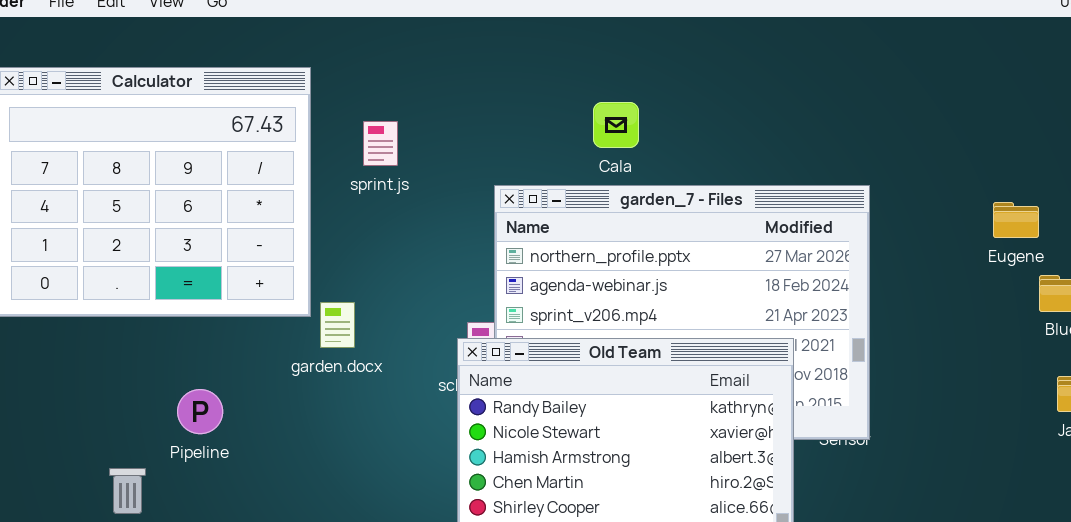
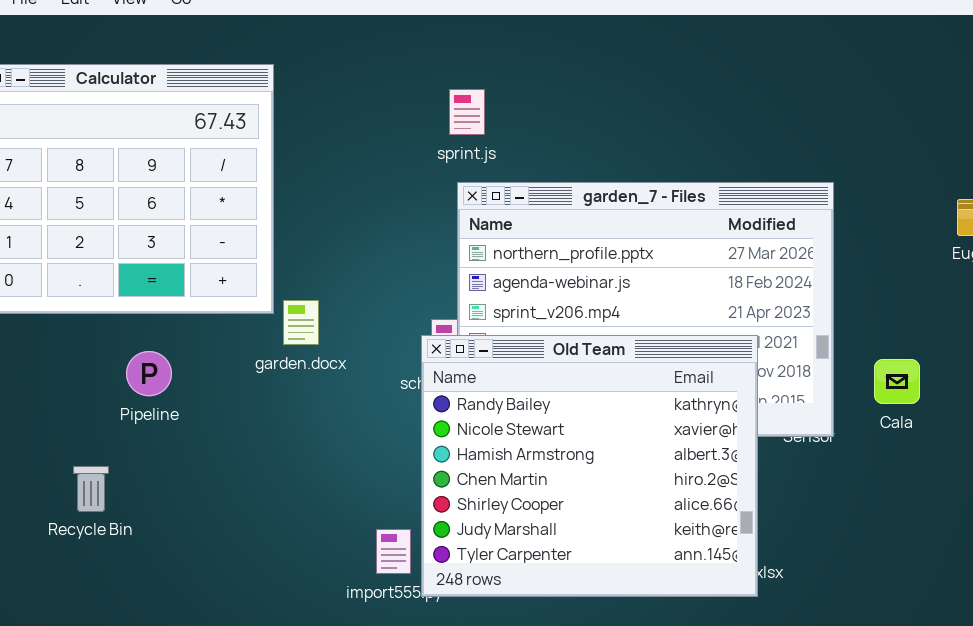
Cala: [593,102,639,148] -> [874,359,920,404], moved
sprint.js: [363,121,398,166] -> [449,89,485,135], moved
Pipeline: [177,389,223,434] -> [126,351,172,396], moved

